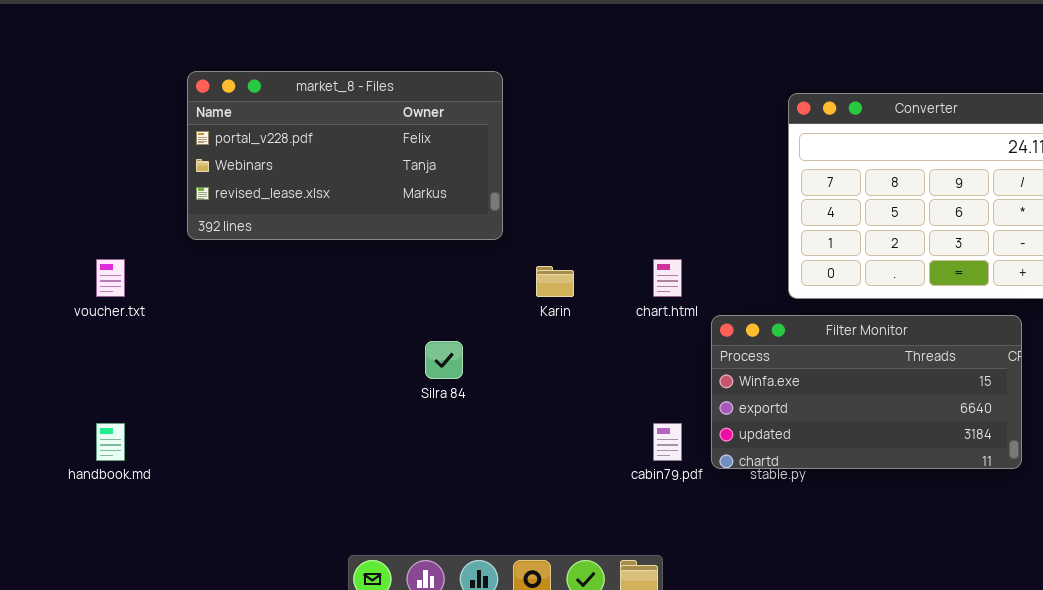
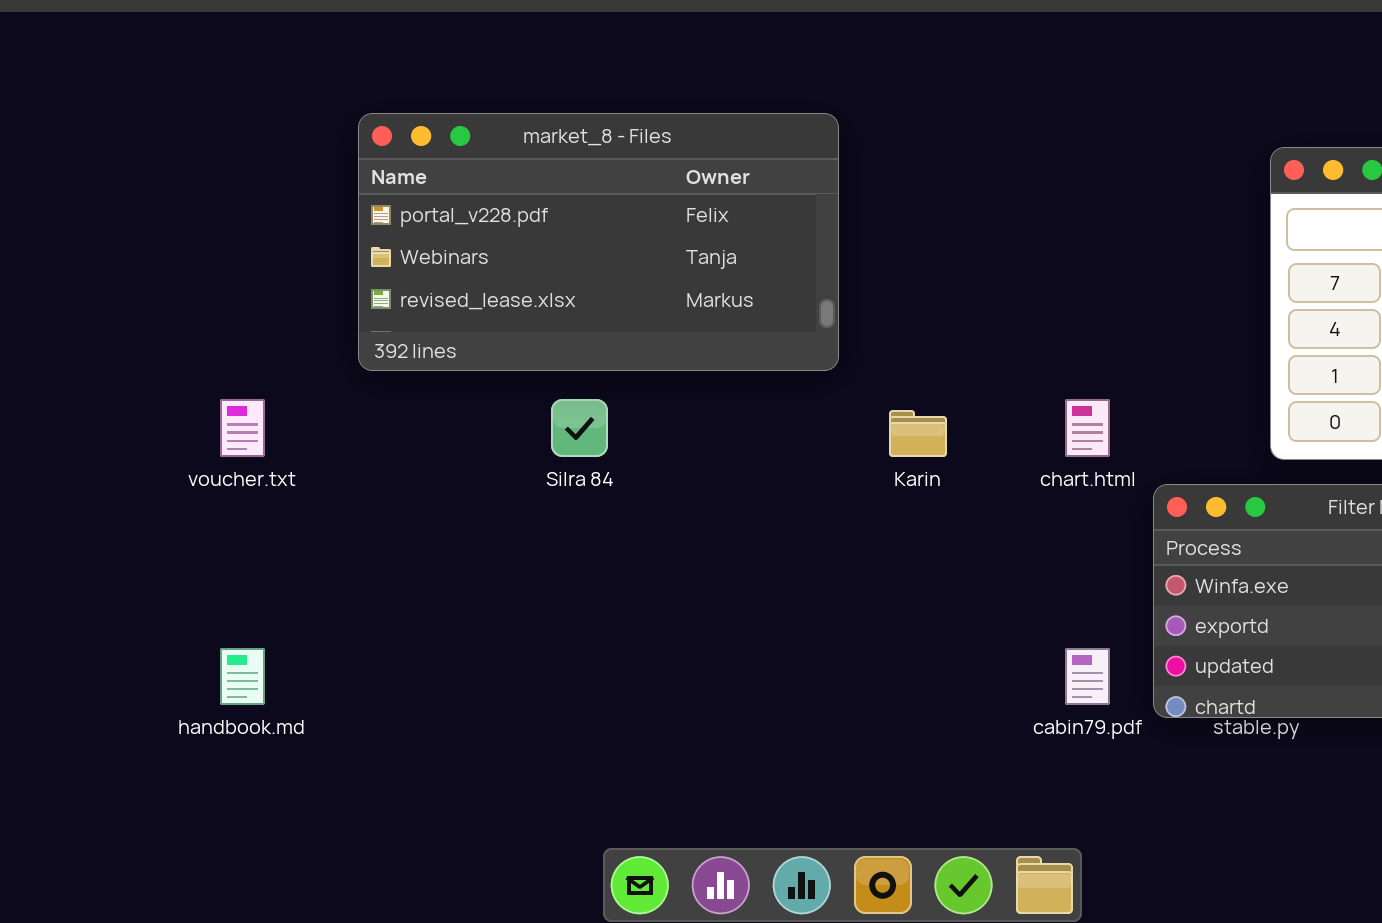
Silra 84: [425,341,463,379] -> [551,399,608,457], moved

